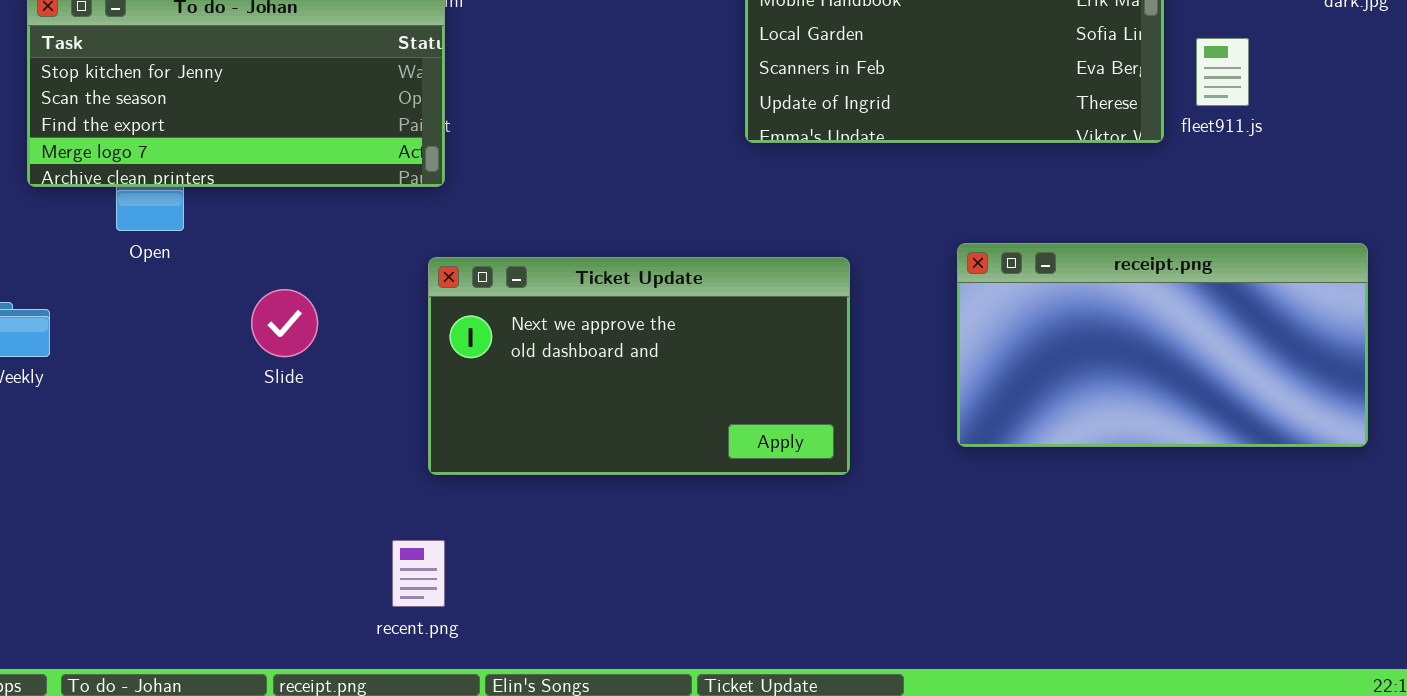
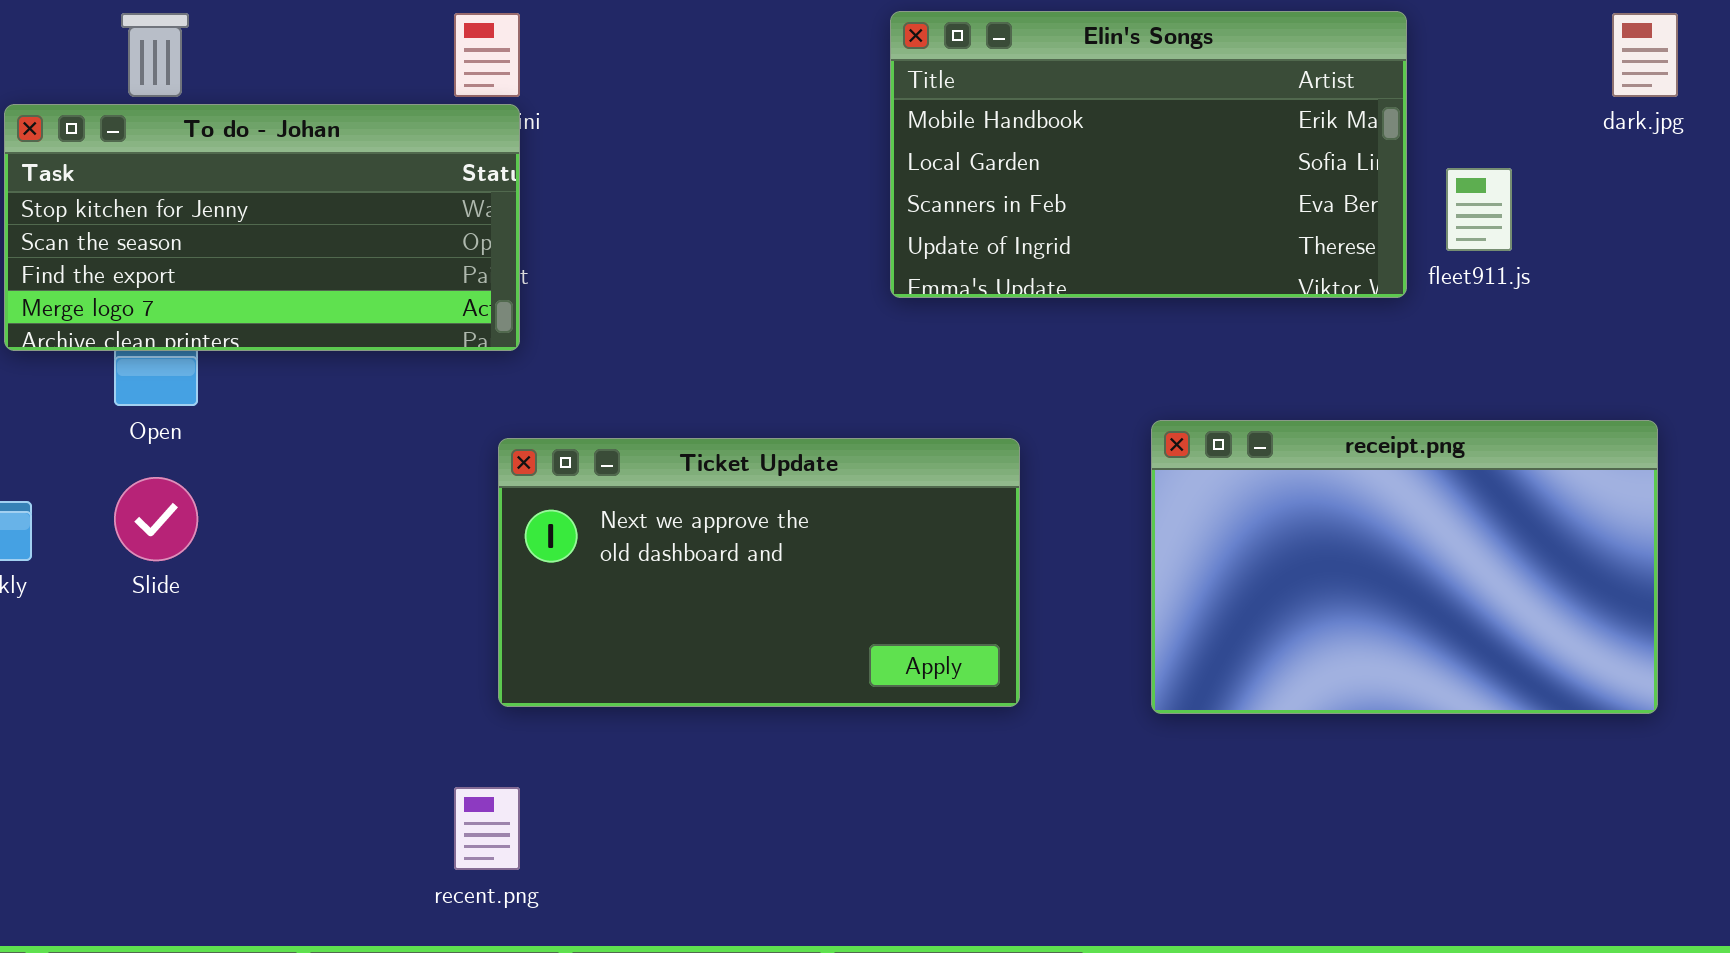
receipt.png: [957,243,1368,447] -> [1151,420,1658,714], resized
Slide: [251,289,318,357] -> [114,477,198,561], moved

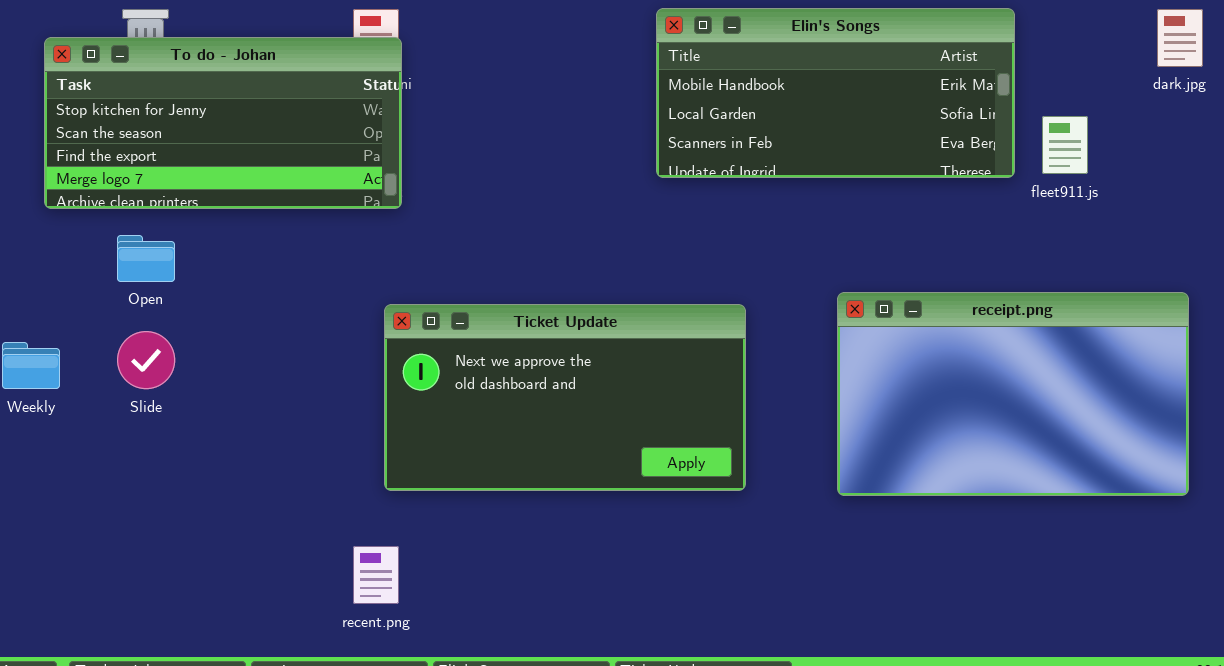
Elin's Songs: [890,11,1407,298] -> [656,8,1015,178], resized
To do - Johan: [4,104,520,351] -> [44,37,402,209], moved

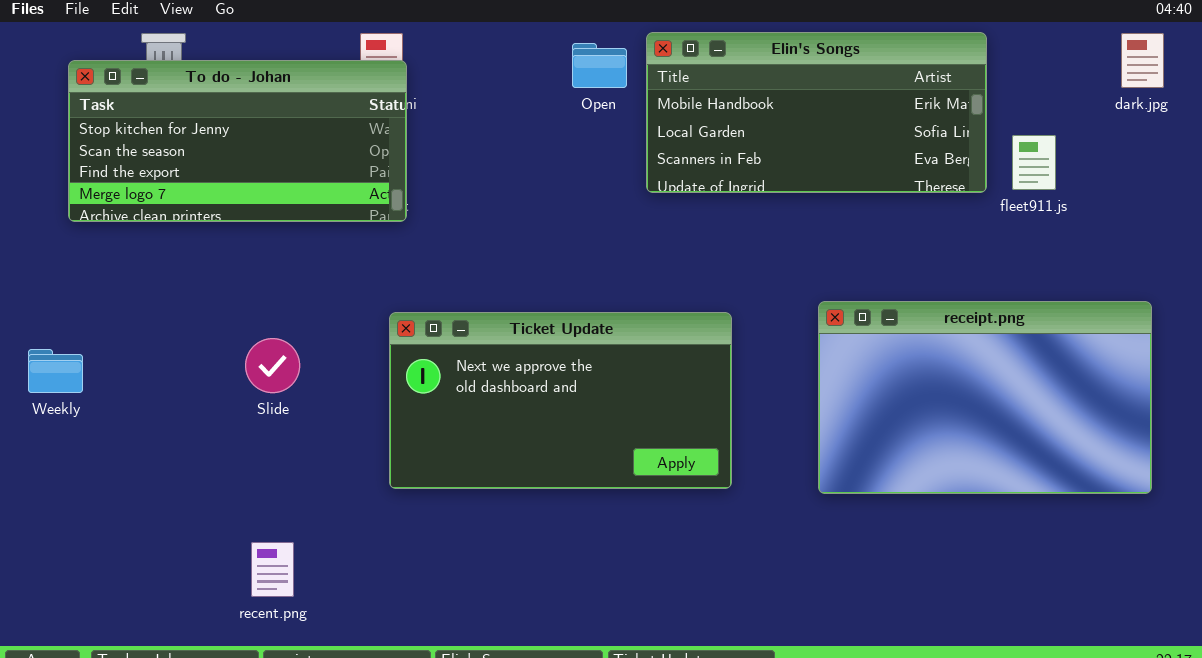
Open: [117,235,175,282] -> [572,43,627,88], moved
Slide: [117,331,175,389] -> [245,338,300,393], moved
recent.png: [353,546,399,604] -> [251,542,294,597], moved

